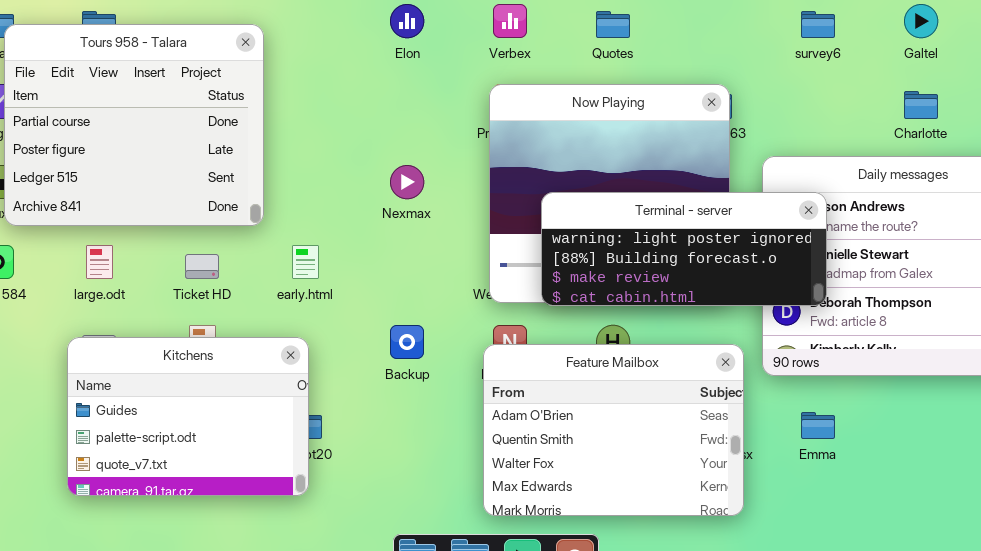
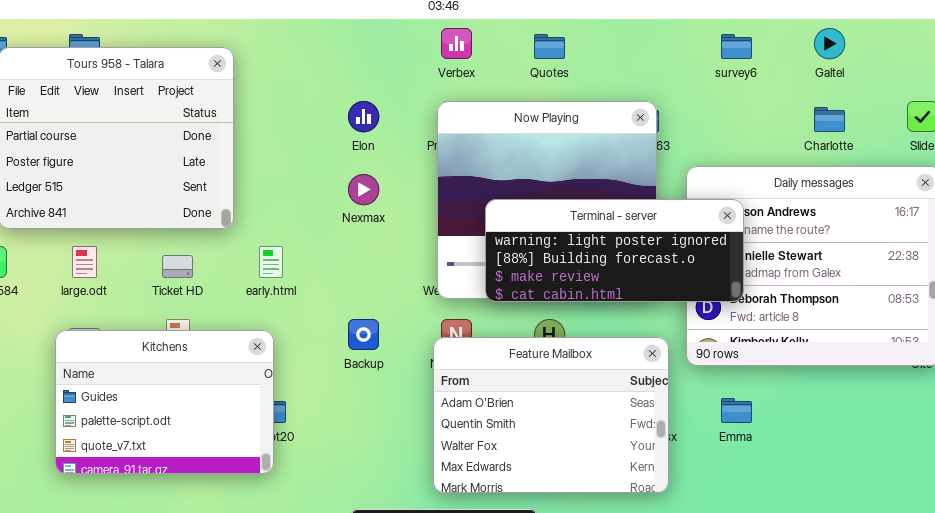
Elon: [390,4,424,38] -> [348,101,379,132], moved

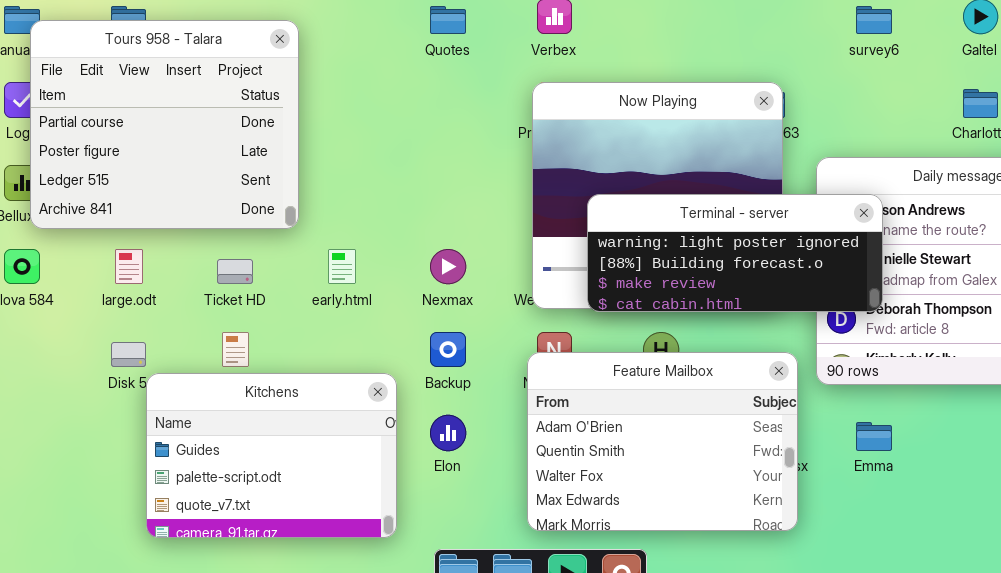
Quotes: [534,34,565,59] -> [430,6,466,34], moved
Elon: [348,101,379,132] -> [430,415,466,451], moved
Nexmax: [348,174,379,205] -> [430,249,466,284], moved
Kitchens: [55,330,274,474] -> [146,373,397,538], moved

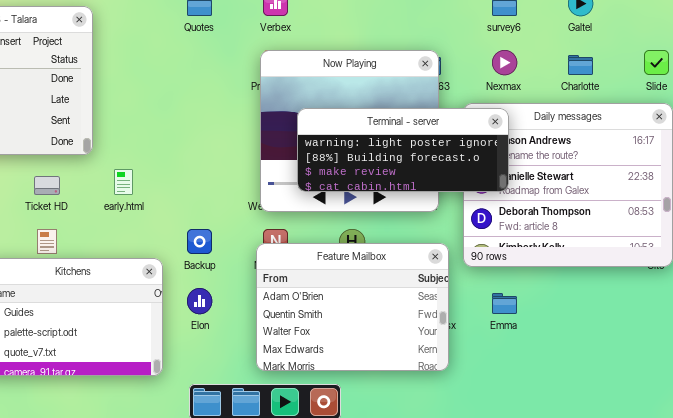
Terminal - server: [587,194,883,312] -> [297,108,509,192], moved
Nexmax: [430,249,466,284] -> [492,50,517,75], moved

